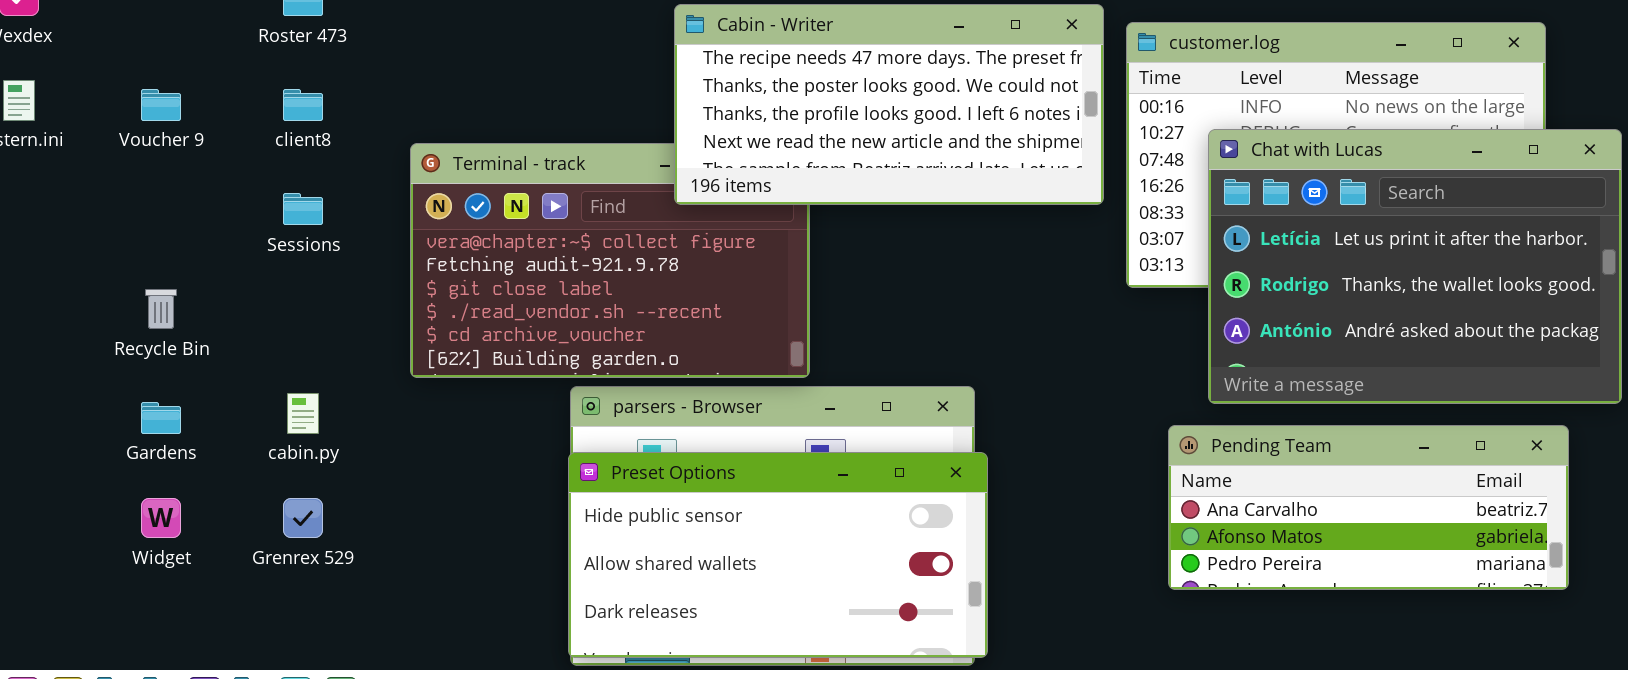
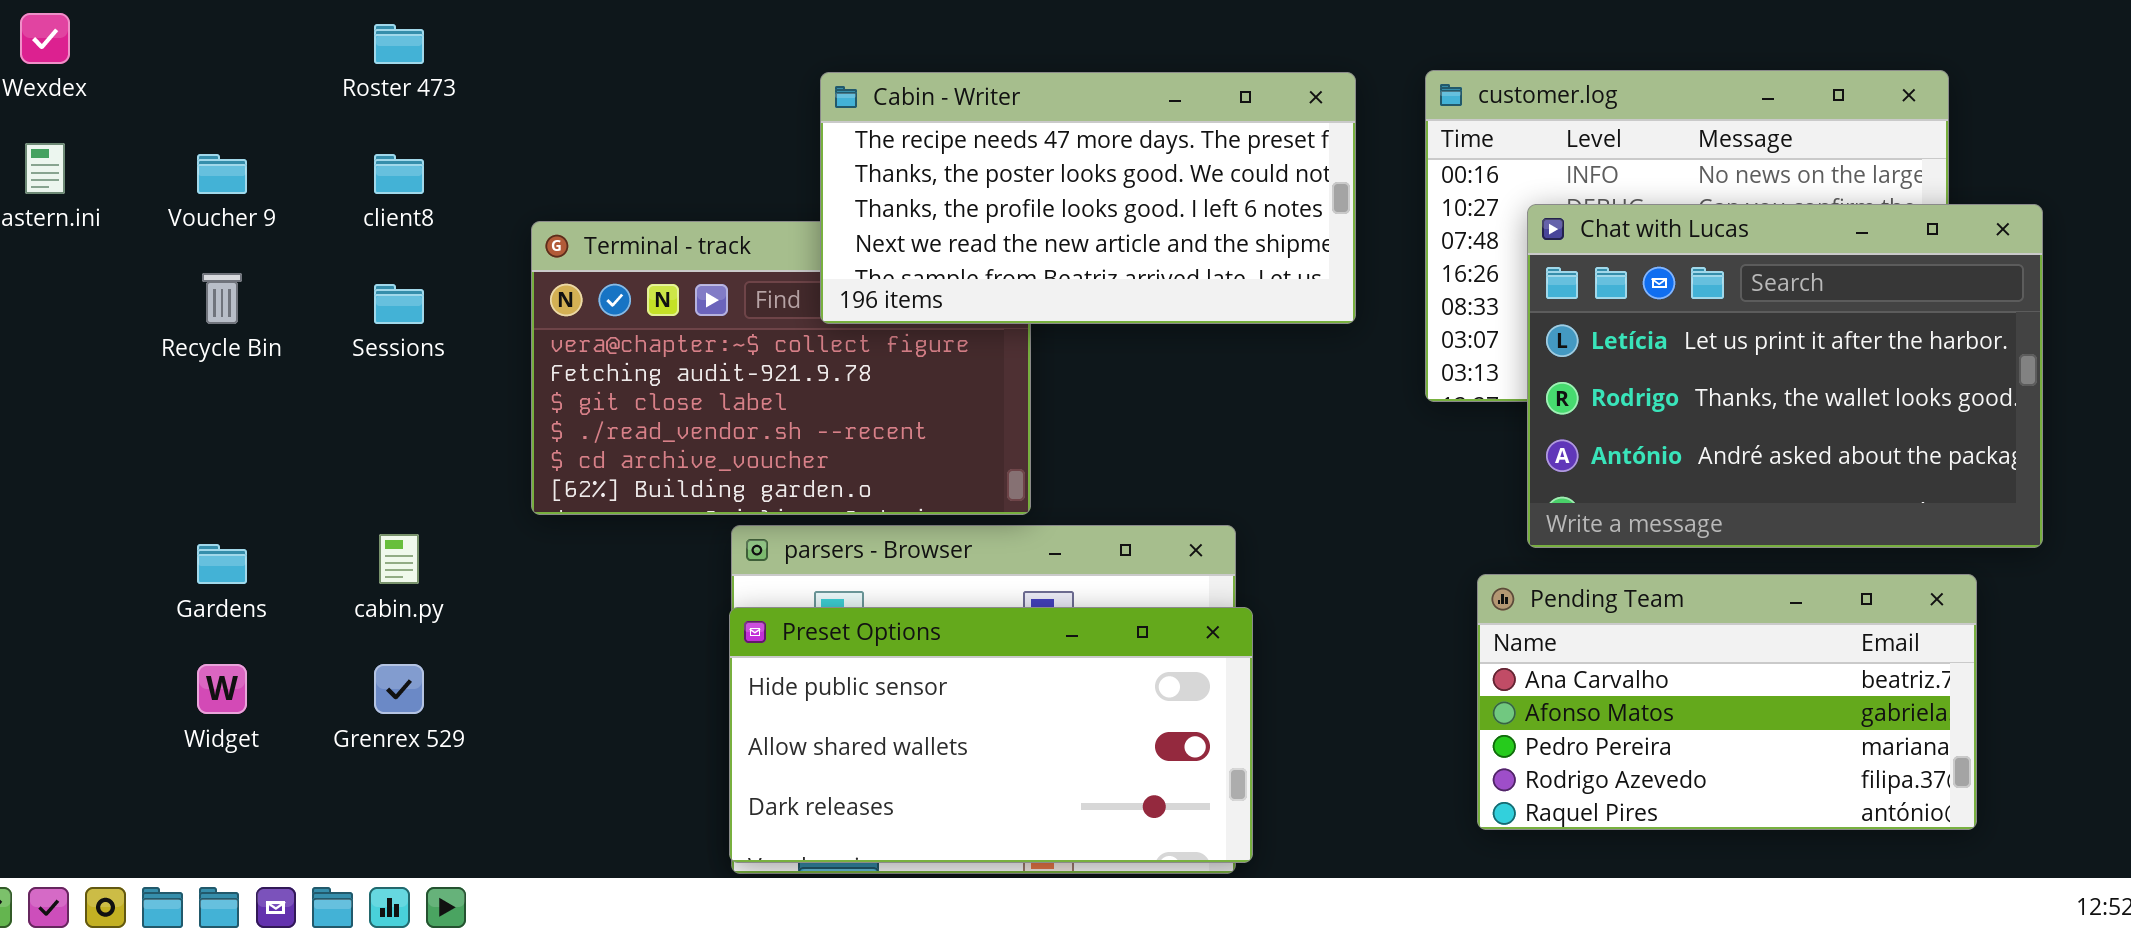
Cabin - Writer: [674,4,1104,205] -> [820,72,1356,324], moved
Recycle Bin: [145,289,177,329] -> [202,273,242,324], moved
Pending Team: [1168,425,1569,590] -> [1477,574,1977,830], resized

